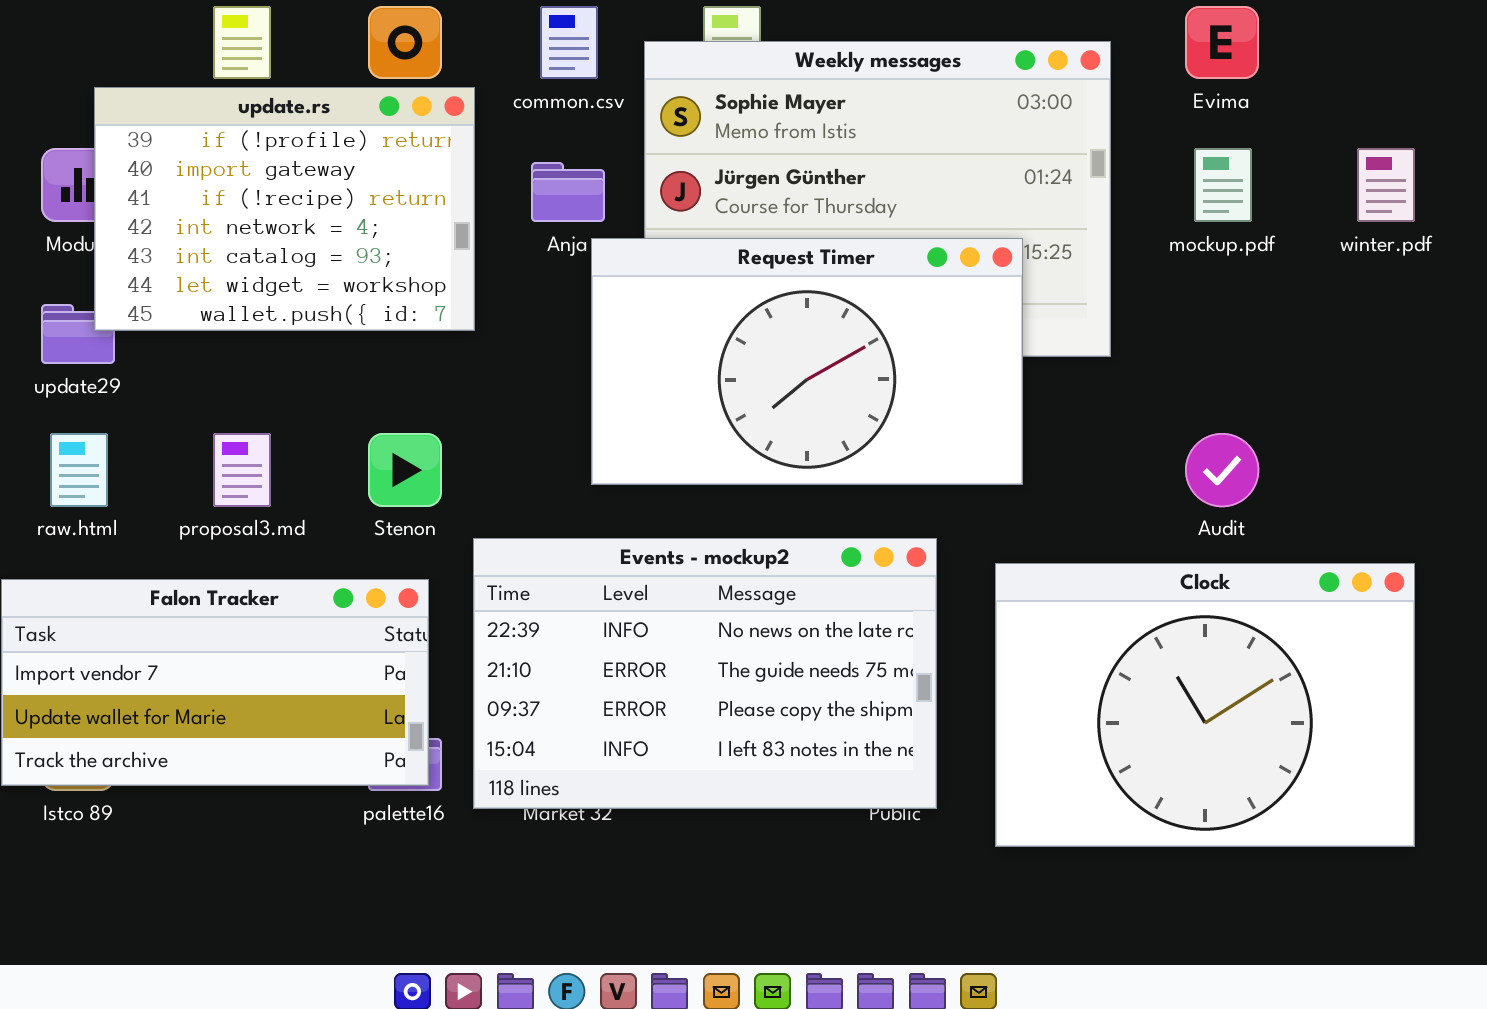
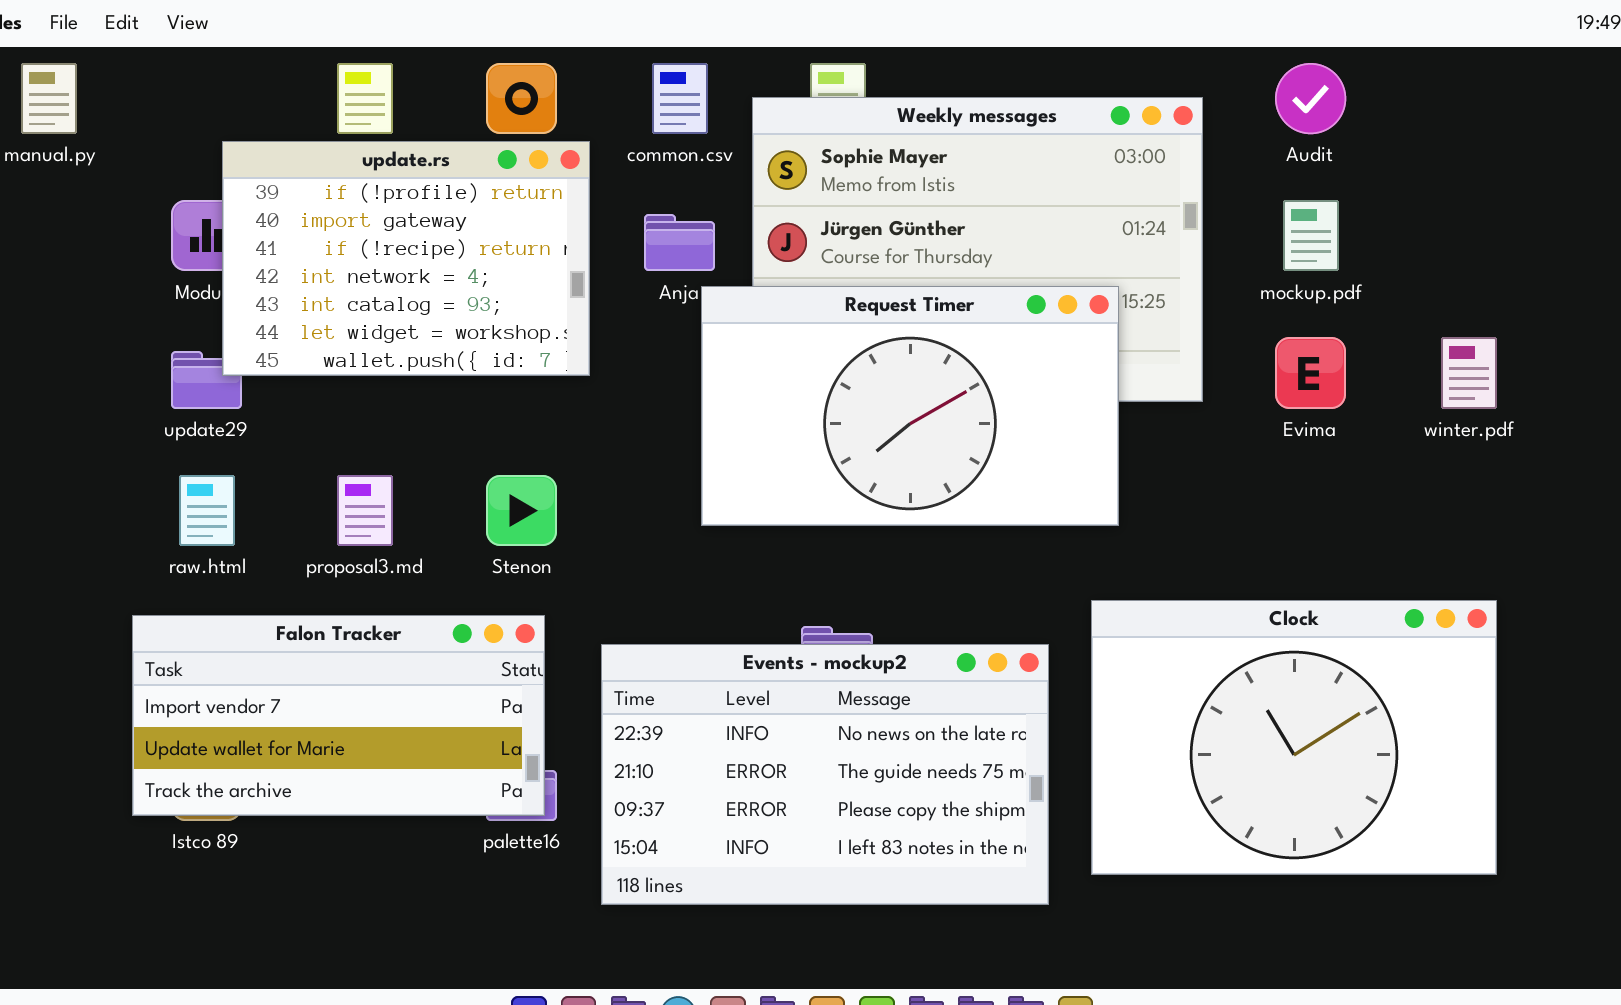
Evima: [1185,6,1259,79] -> [1275,337,1346,409], moved
winter.pdf: [1357,148,1415,222] -> [1441,337,1497,409], moved
Audit: [1185,433,1259,507] -> [1275,63,1346,134], moved
Events - mockup2: [473,538,937,809] -> [601,644,1049,905], moved

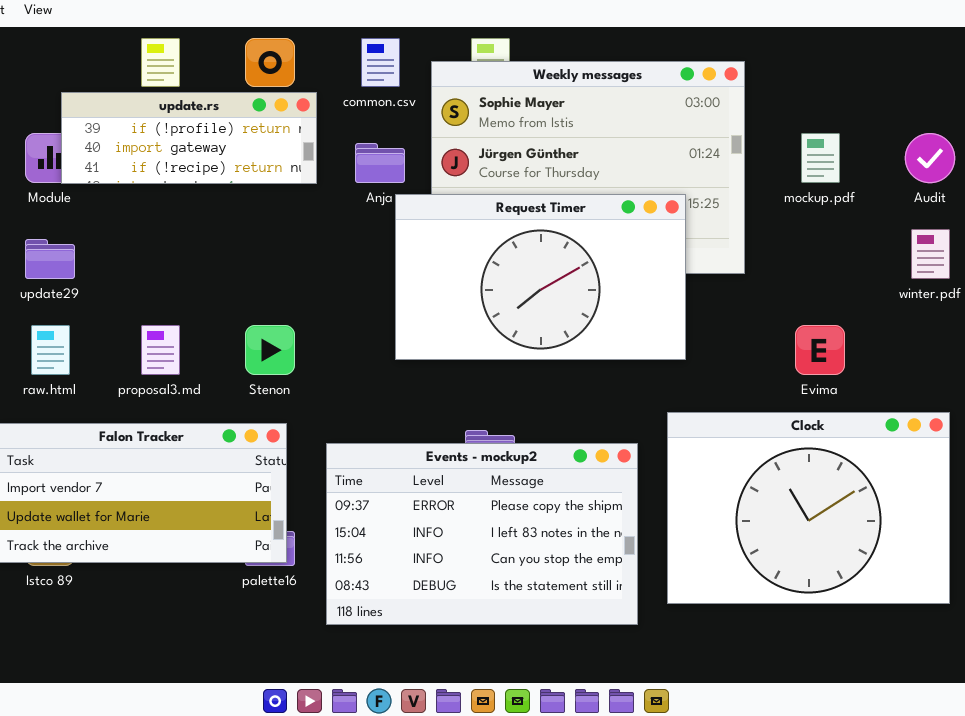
Audit: [1275,63,1346,134] -> [905,133,955,183], moved
update.rs: [222,141,590,376] -> [61,92,317,184], resized
Evima: [1275,337,1346,409] -> [795,325,845,375], moved
Events - mockup2: [601,644,1049,905] -> [326,443,638,625], scrolled down 2 rows

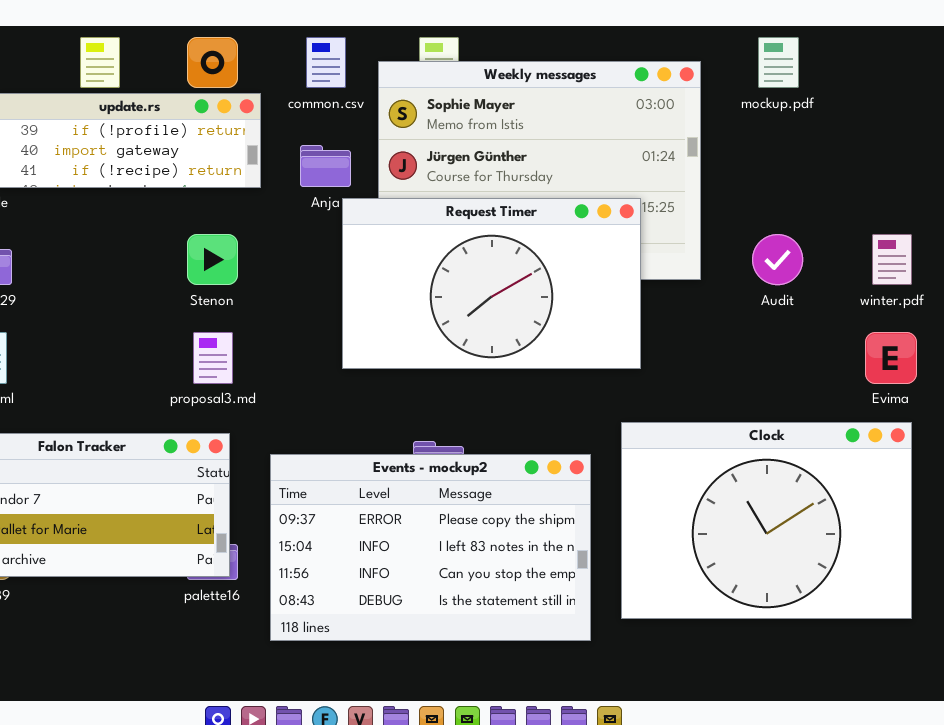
mockup.pdf: [801,133,840,183] -> [758,37,799,88], moved
Audit: [905,133,955,183] -> [752,234,803,285], moved
proposal3.md: [141,325,180,375] -> [193,332,233,384], moved
Stenon: [245,325,295,375] -> [187,234,238,285], moved
Evima: [795,325,845,375] -> [865,332,917,384], moved

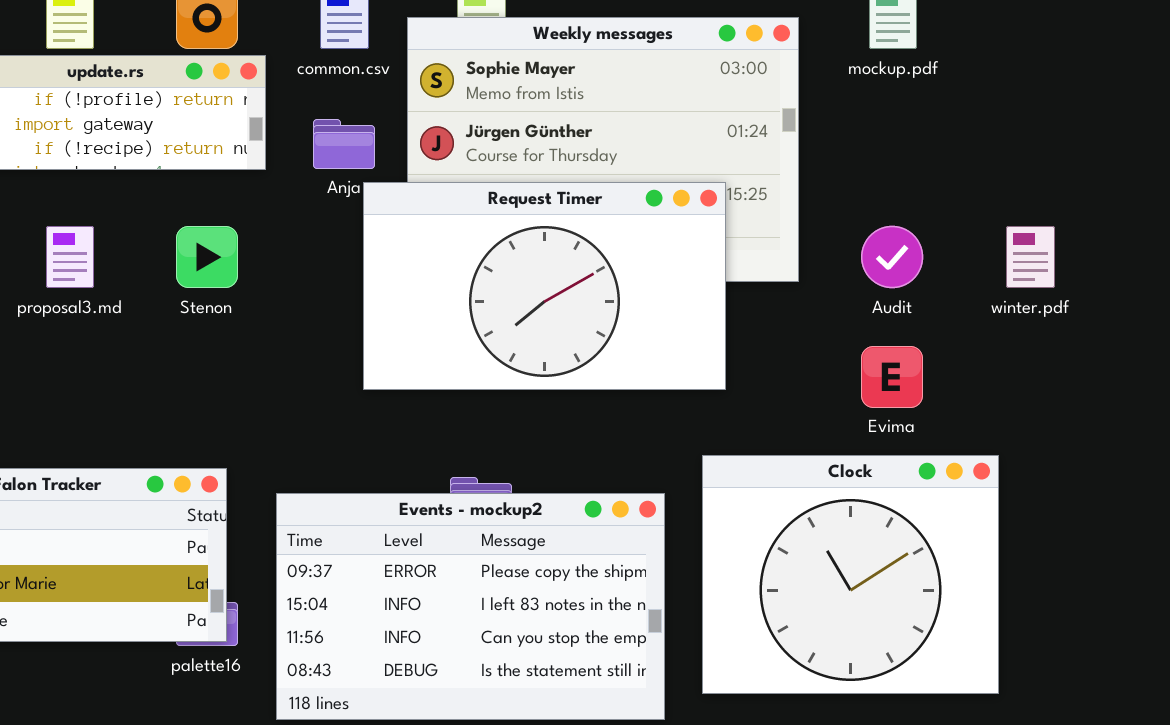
proposal3.md: [193,332,233,384] -> [46,226,94,288], moved
Evima: [865,332,917,384] -> [861,346,923,408], moved
Clock: [621,422,912,619] -> [702,455,999,694], resized

